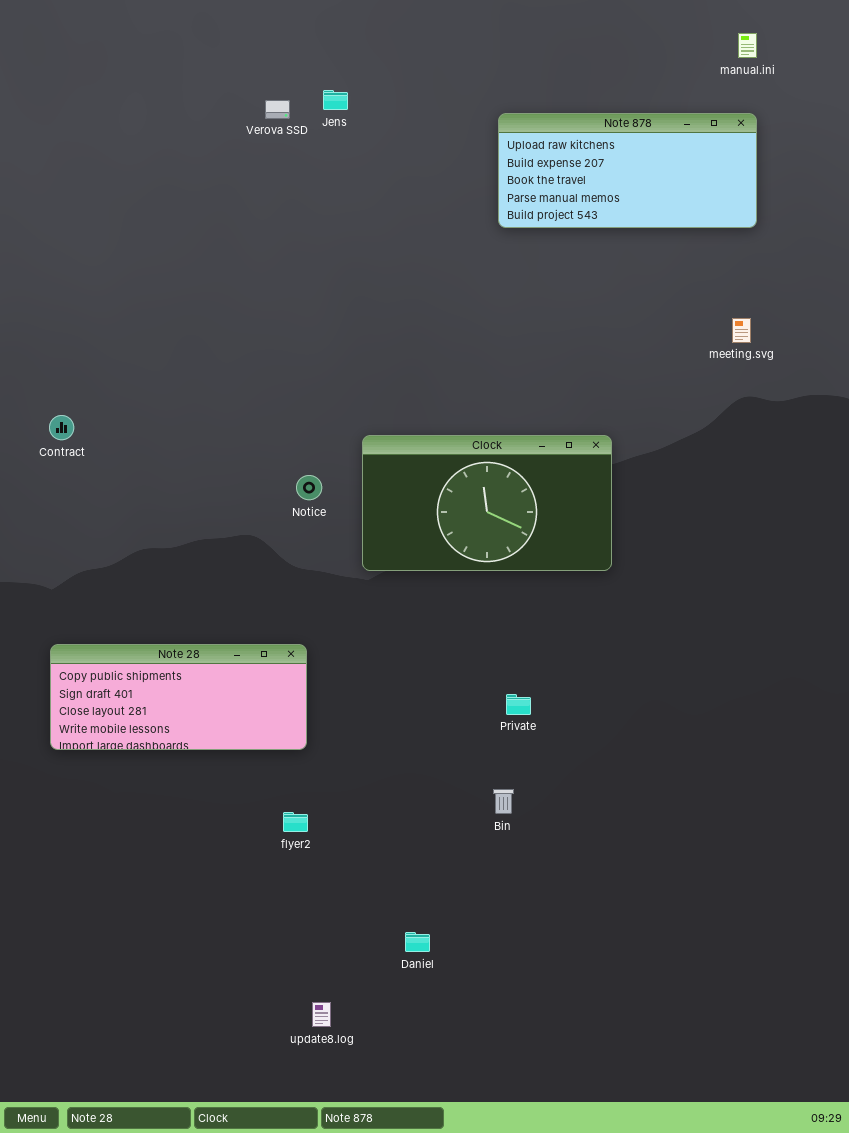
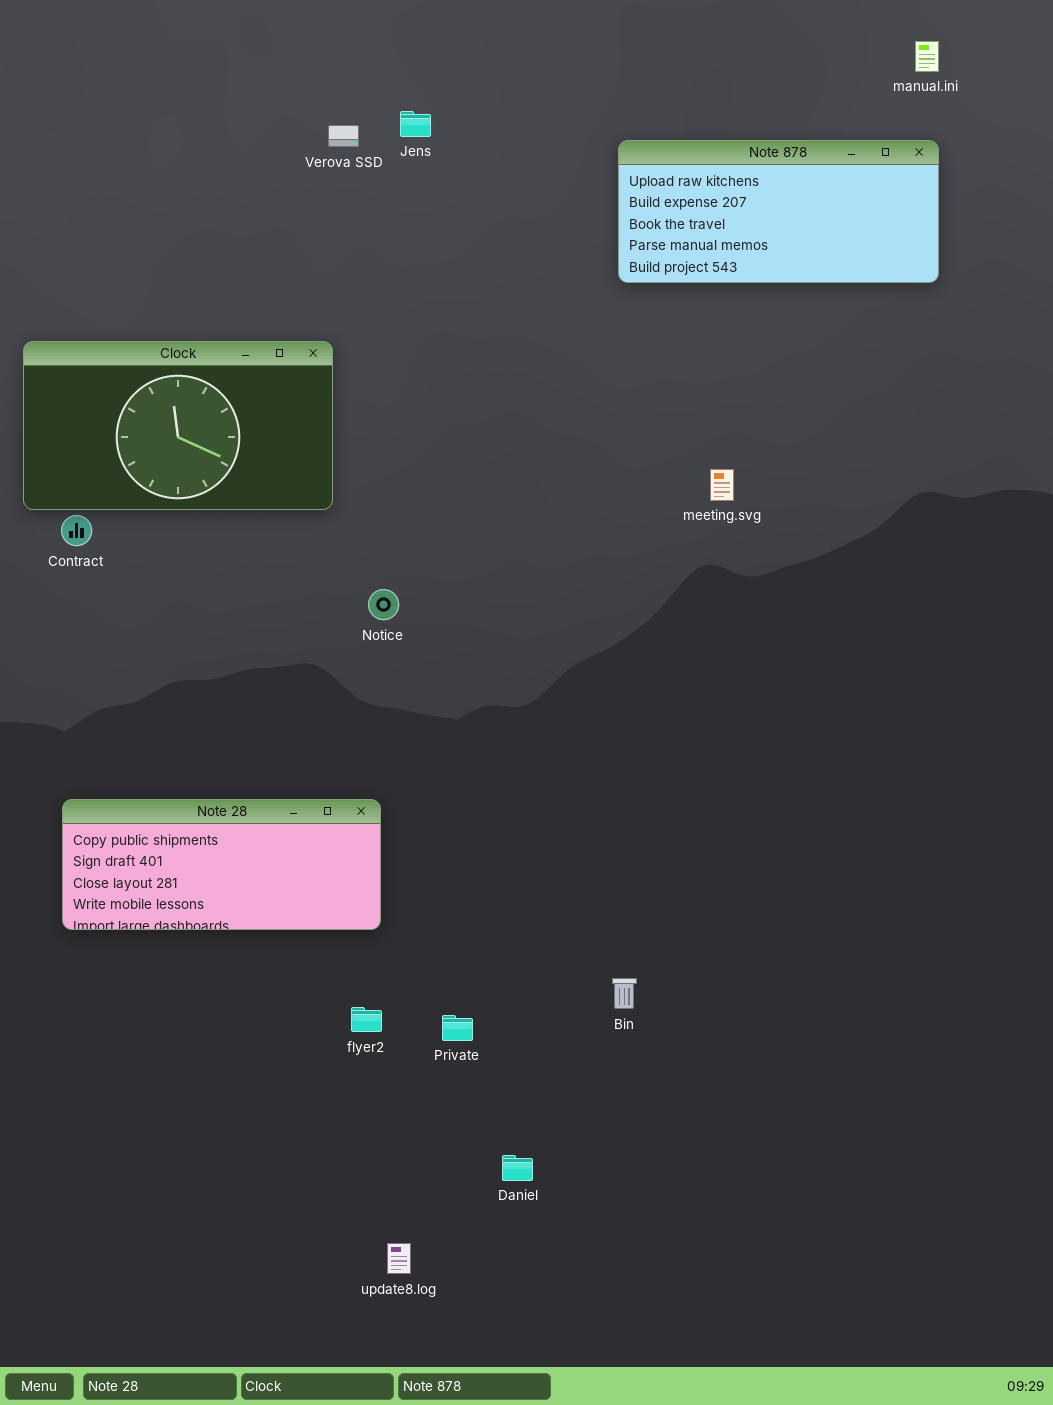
meeting.svg: [732,318,751,343] -> [710,469,734,501], moved
Clock: [362,435,612,571] -> [23,341,333,510], moved
Private: [506,694,531,715] -> [442,1015,473,1041], moved

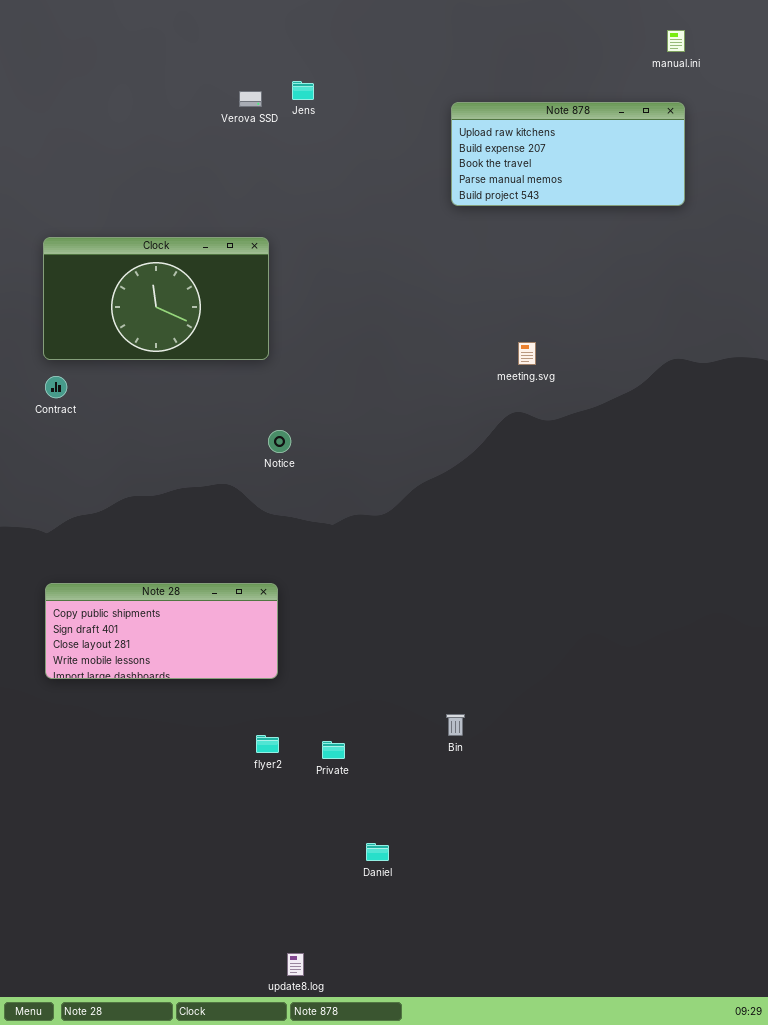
Clock: [23,341,333,510] -> [43,237,269,360], moved
update8.log: [387,1243,411,1274] -> [287,953,304,976], moved

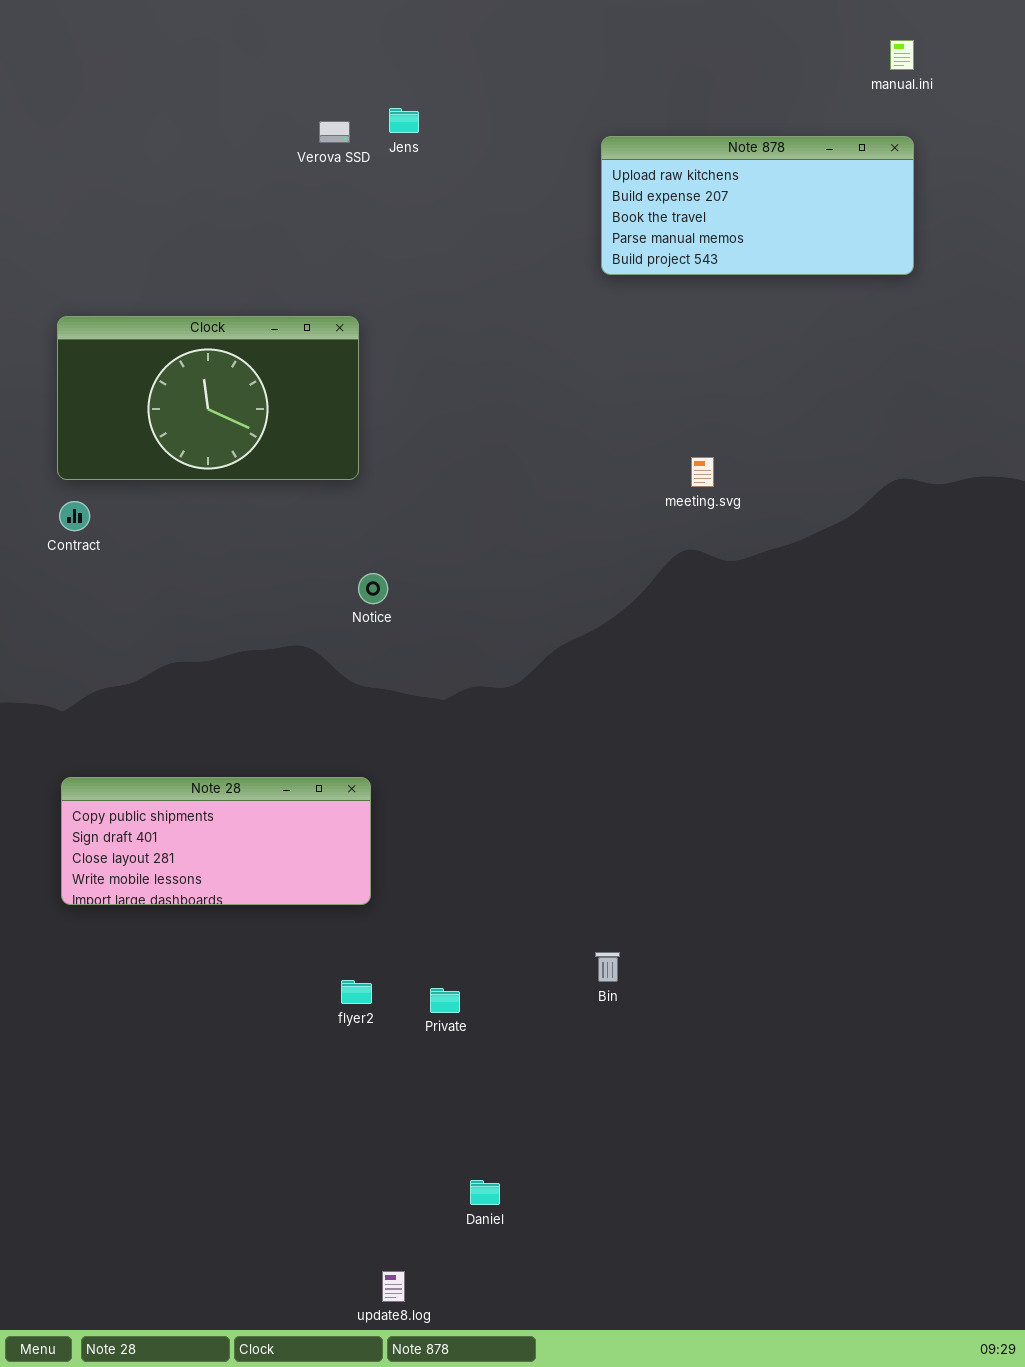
Daniel: [366,843,389,861] -> [470,1180,500,1205], moved

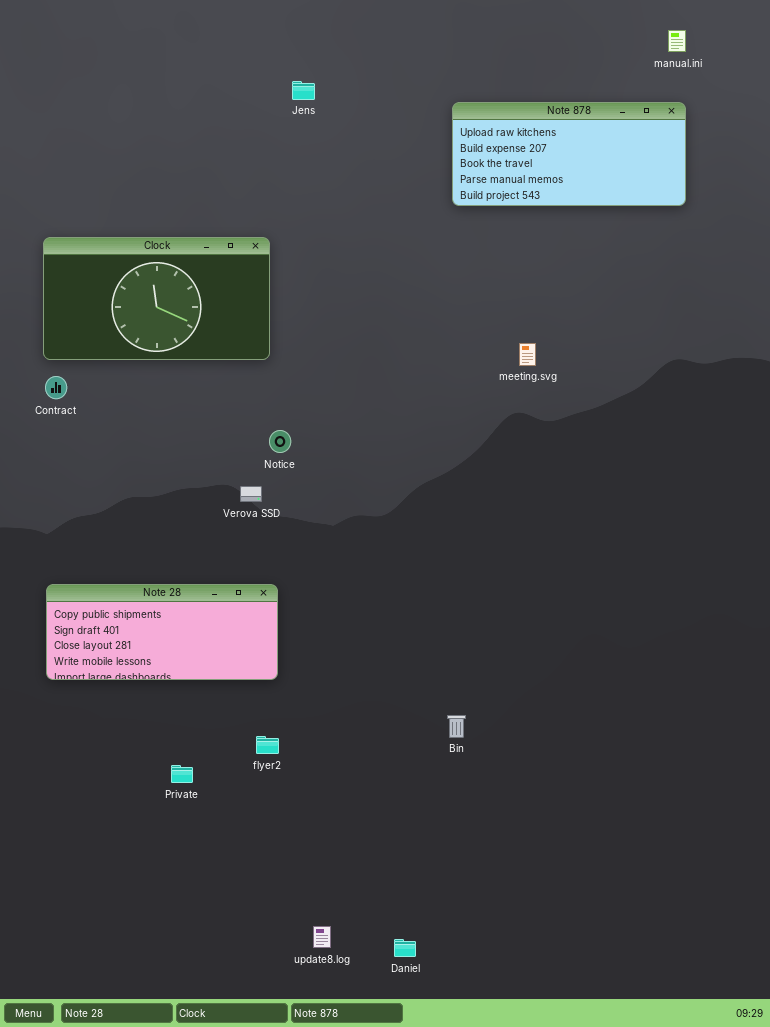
Verova SSD: [319,121,350,143] -> [240,486,262,502], moved
Private: [430,988,460,1013] -> [171,765,193,783], moved
Daniel: [470,1180,500,1205] -> [394,939,416,957], moved
update8.log: [382,1271,405,1302] -> [313,926,331,948], moved

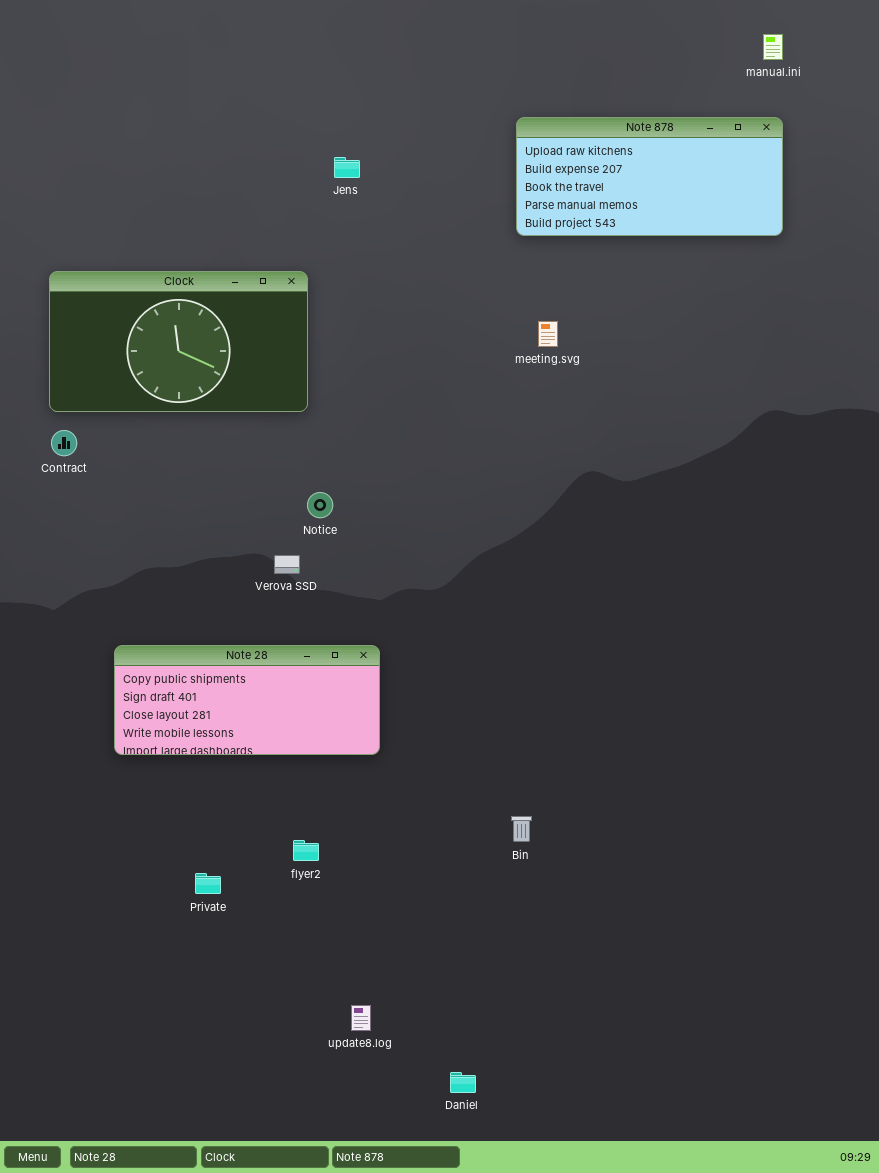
Jens: [292,81,315,100] -> [334,157,360,178], moved
meeting.svg: [519,343,536,366] -> [538,321,558,347], moved
Note 28: [46,584,278,680] -> [114,645,380,755], moved
update8.log: [313,926,331,948] -> [351,1005,371,1031], moved

